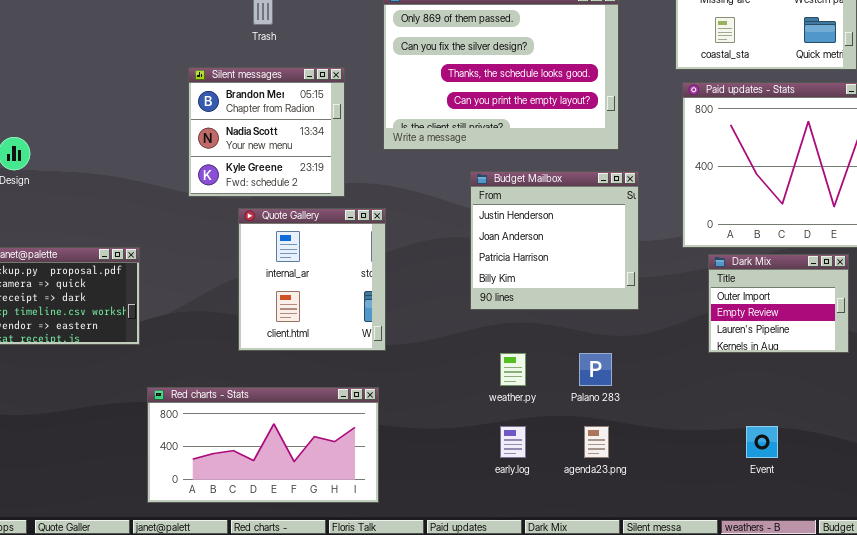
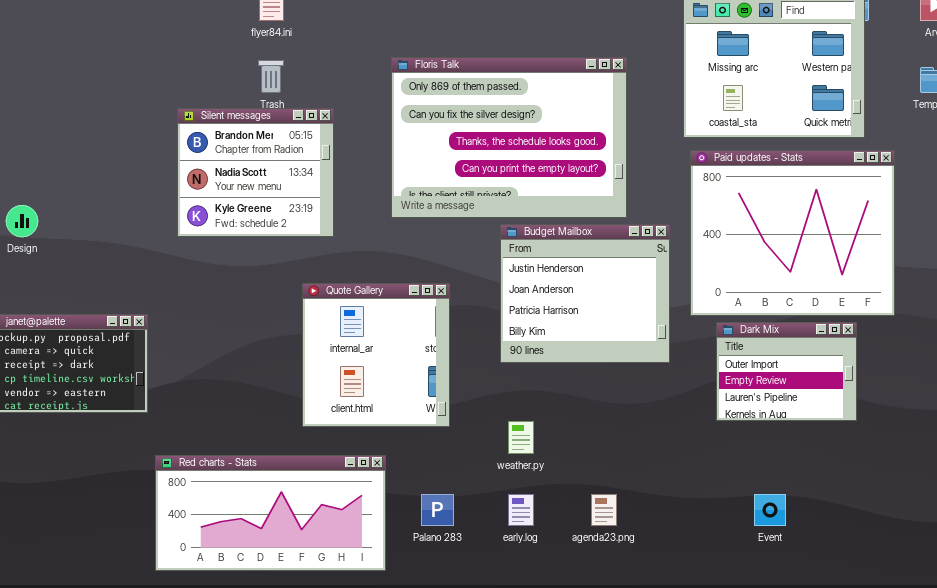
Silent messages: [188,67,345,197] -> [177,108,334,237], moved
Budget Mailbox: [470,171,639,310] -> [500,224,670,363], moved
Quote Gallery: [238,208,386,351] -> [302,283,450,427], moved
Palano 283: [579,353,612,386] -> [421,494,454,526], moved

